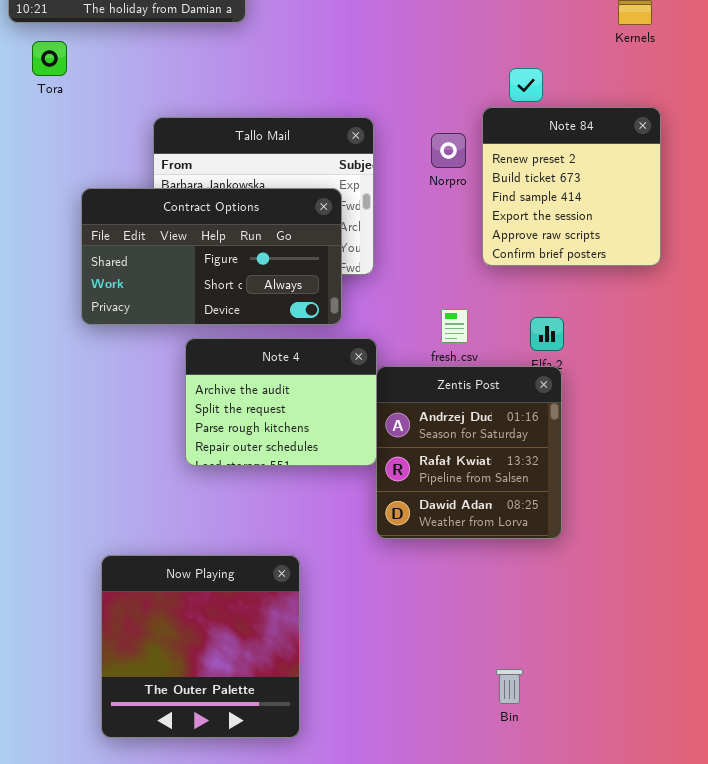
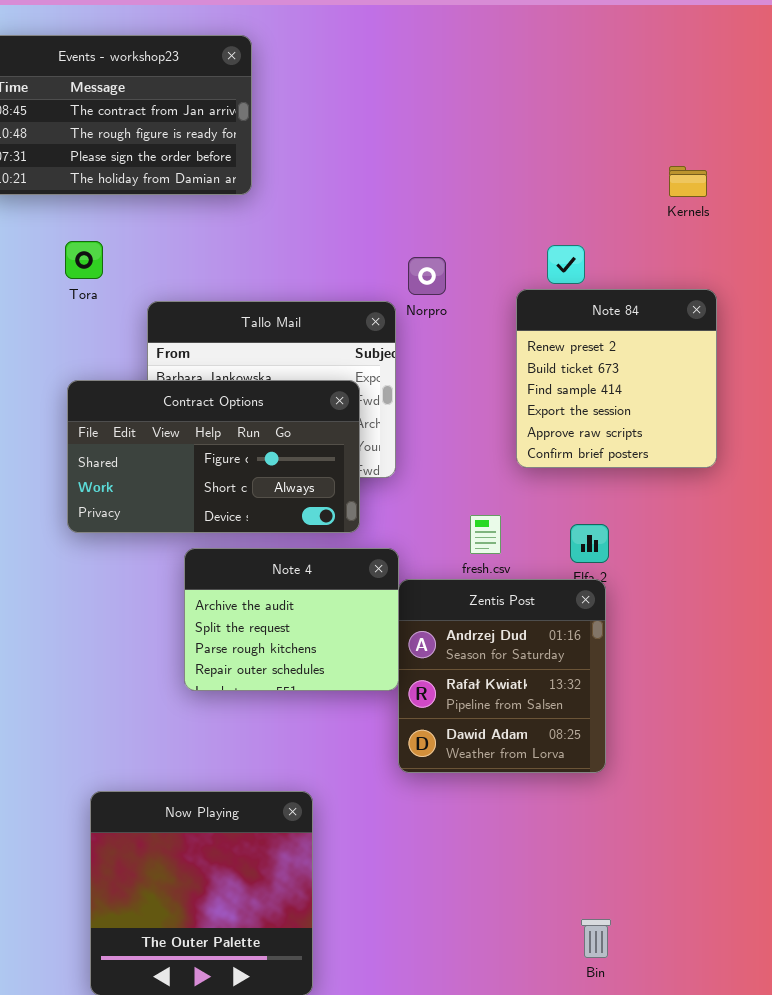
Tora: [32,41,67,76] -> [65,241,103,279], moved
Norpro: [431,133,466,168] -> [408,257,446,295], moved
Bin: [496,669,523,704] -> [581,919,611,958], moved

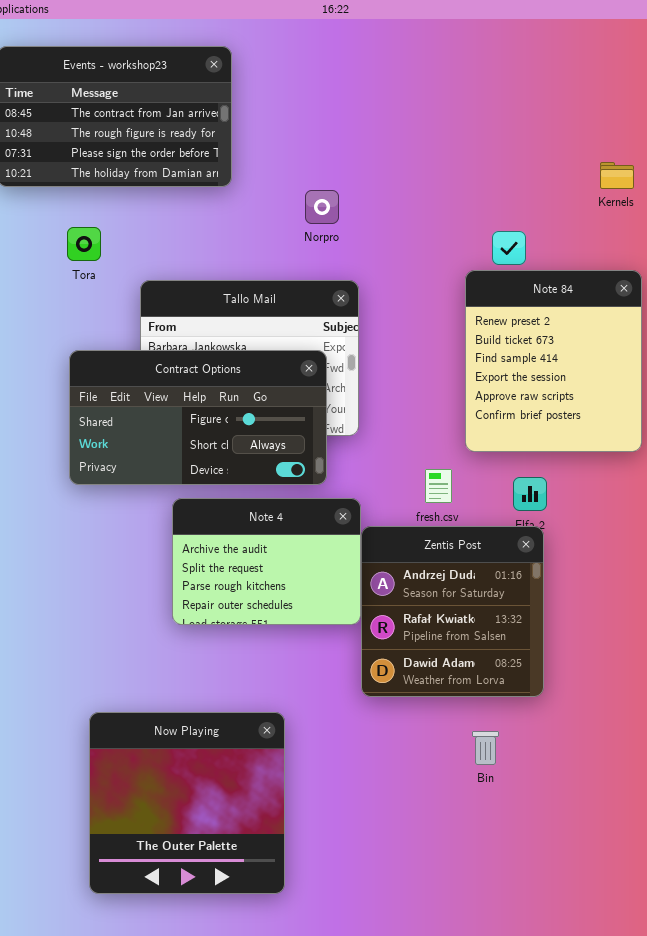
Norpro: [408,257,446,295] -> [305,190,339,224], moved
Note 84: [516,289,717,468] -> [465,270,642,452], resized
Bin: [581,919,611,958] -> [472,731,499,765], moved

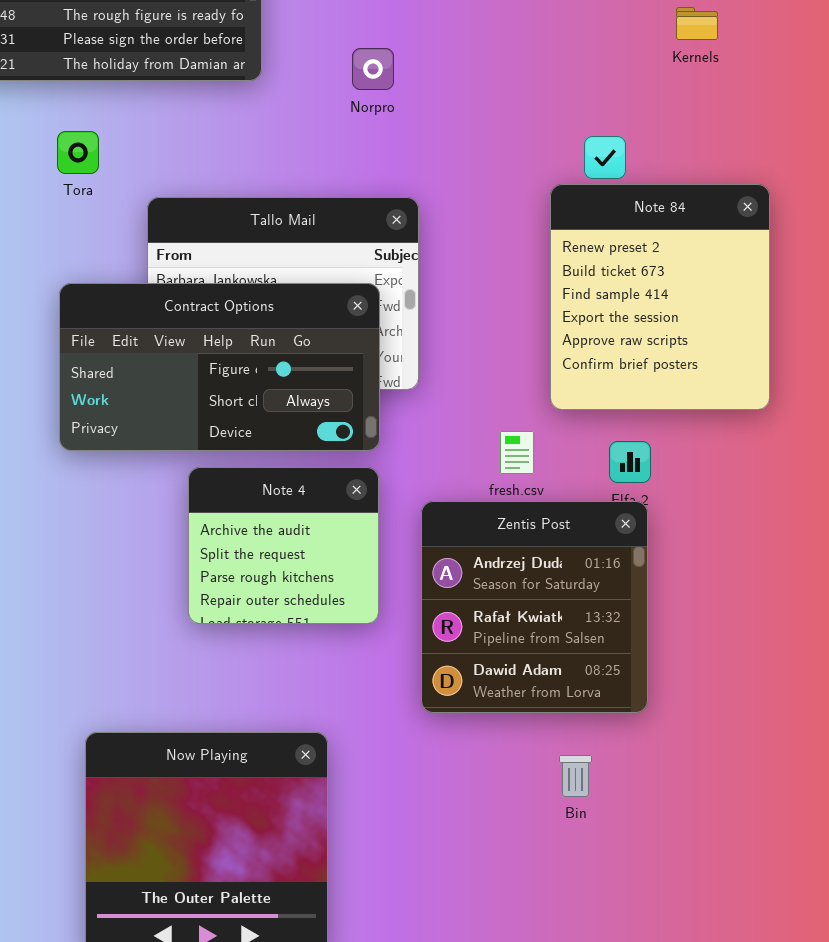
Kernels: [600,162,634,189] -> [676,7,718,40], moved
Norpro: [305,190,339,224] -> [352,48,394,90], moved
Note 4: [172,498,361,625] -> [188,467,379,624], resized

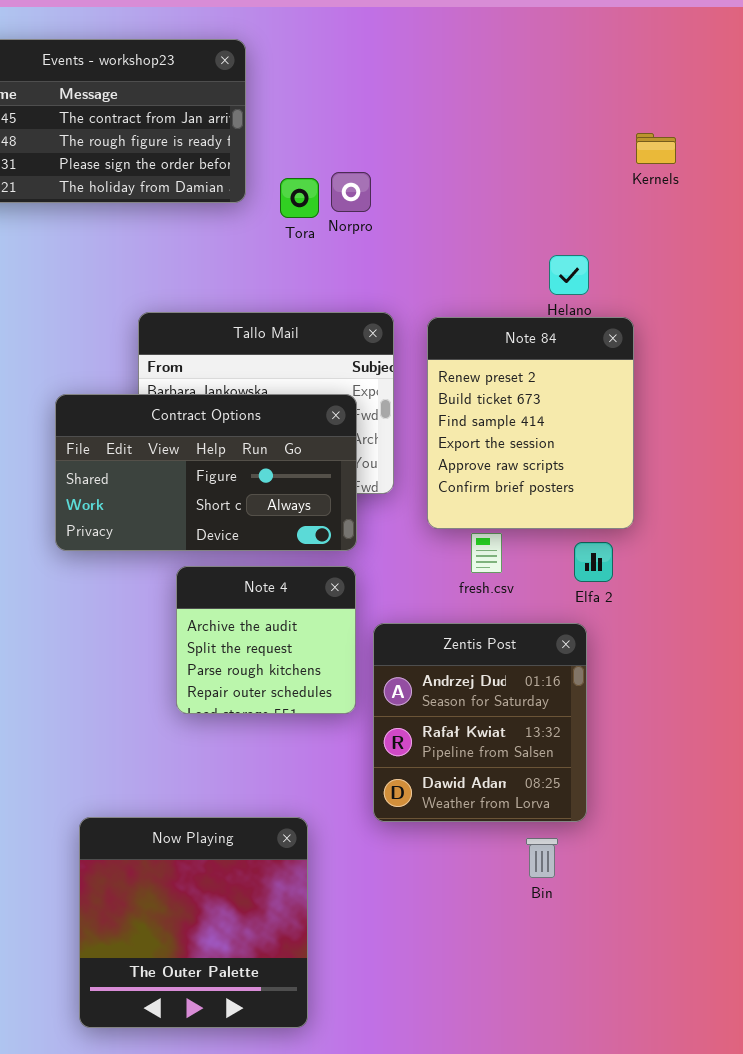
Tora: [57,131,99,174] -> [280,178,319,218], moved
Note 84: [550,184,770,410] -> [427,317,634,529], moved
Zentis Post: [421,501,648,713] -> [373,623,587,822], moved

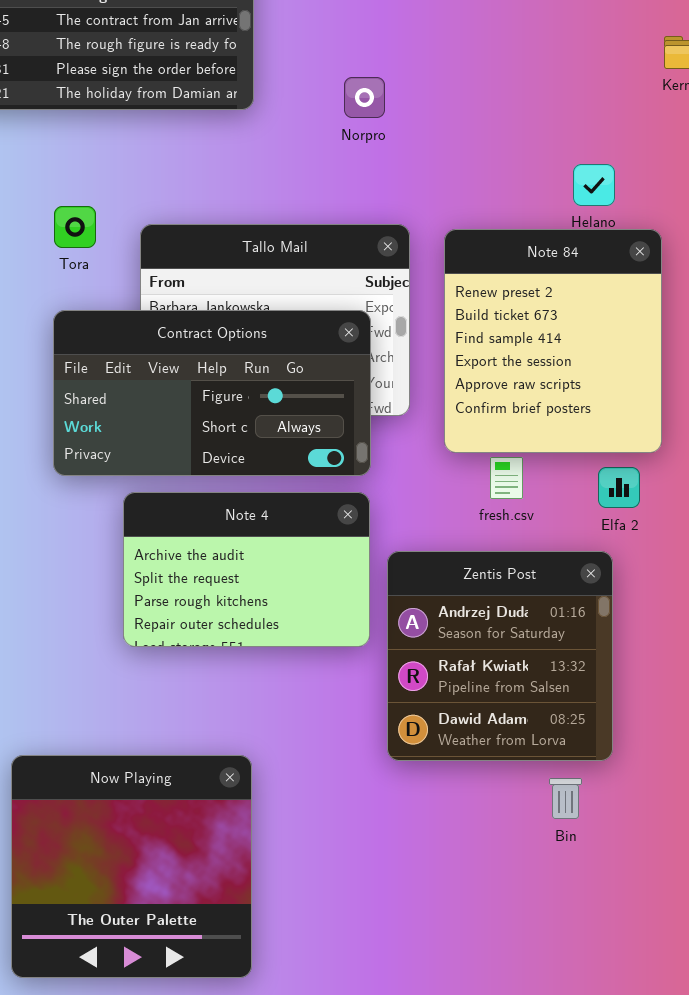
Tora: [280,178,319,218] -> [54,206,96,248], moved
Note 4: [176,566,356,714] -> [123,492,370,647], resized
Now Playing: [79,817,308,1028] -> [11,755,252,978], moved

